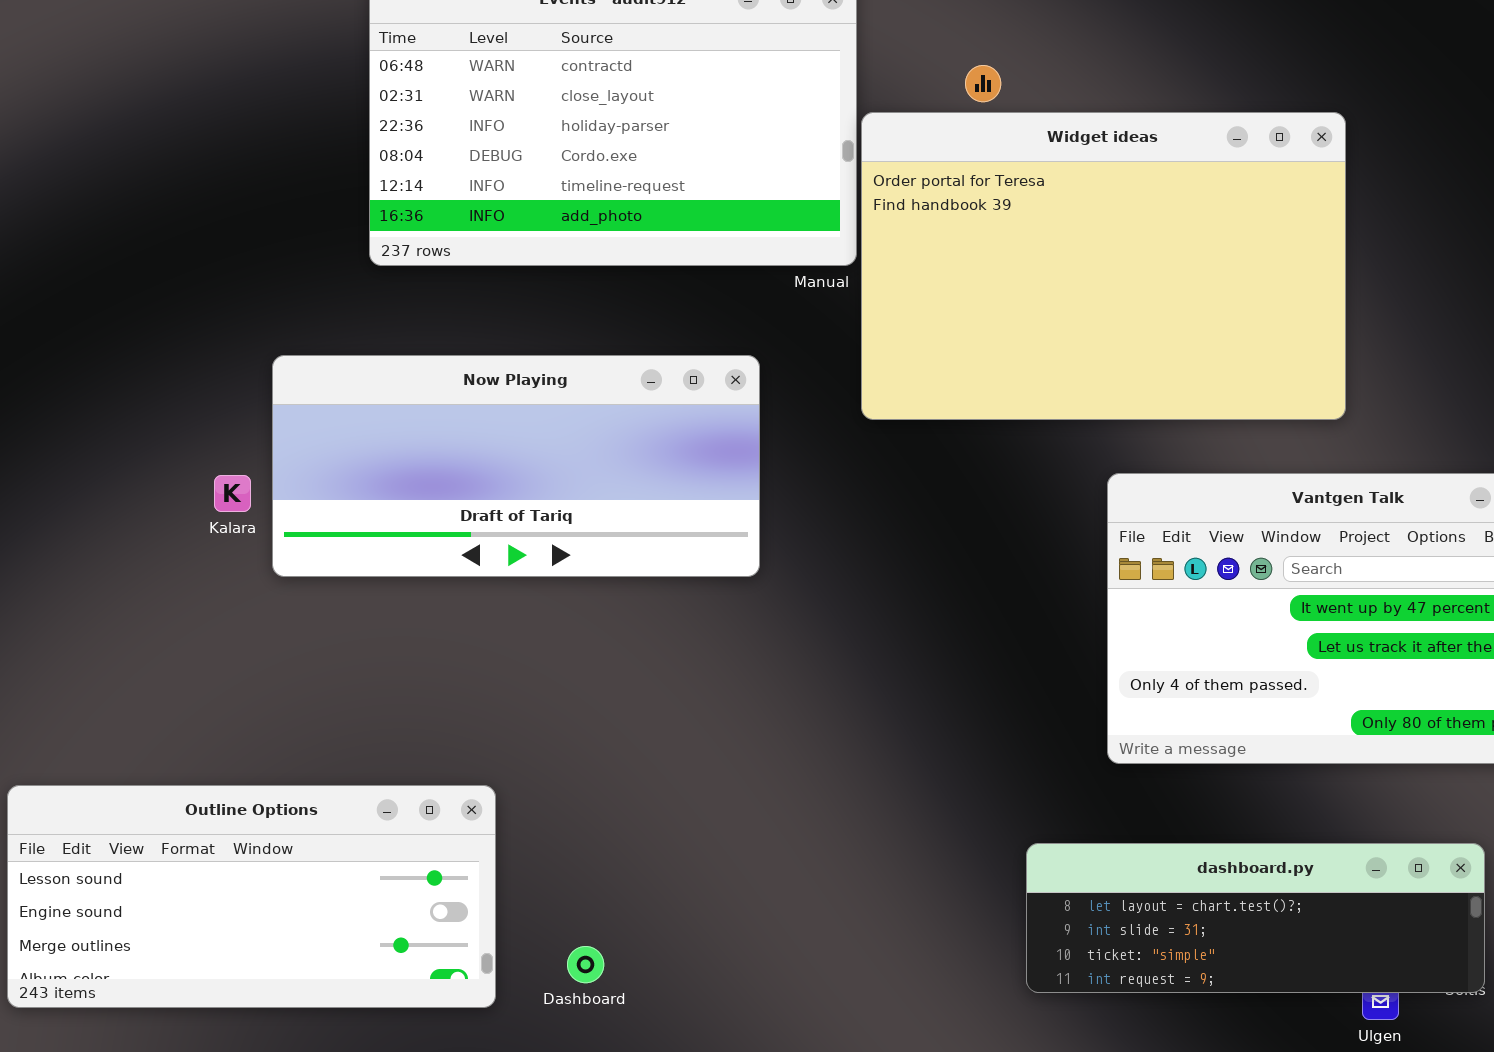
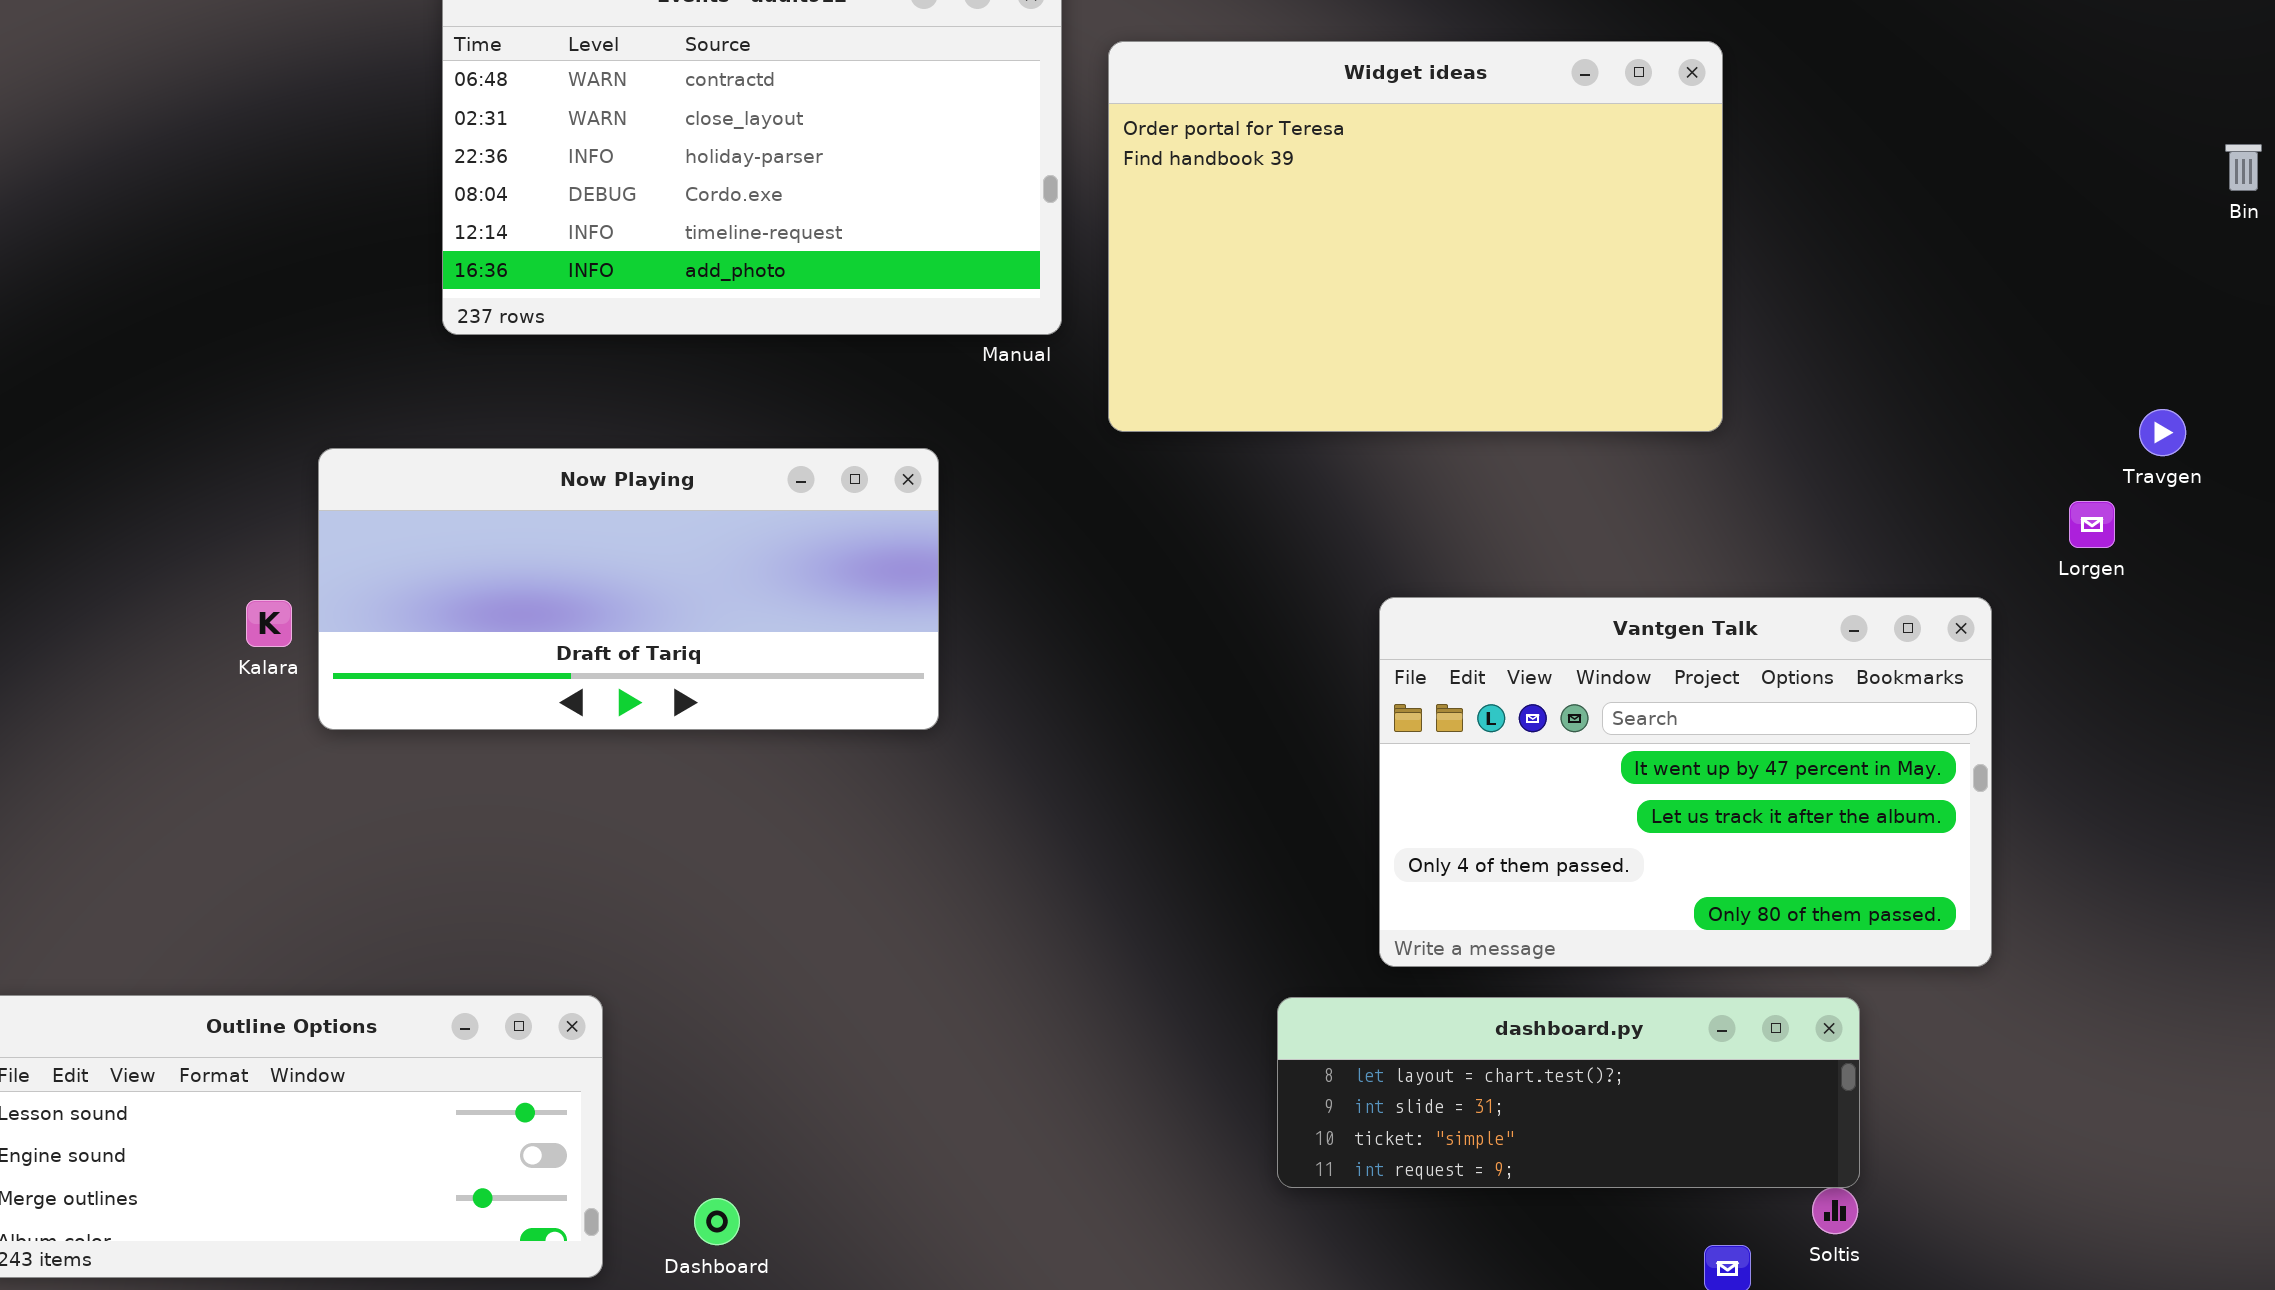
Widget ideas: [861,112,1346,420] -> [1108,41,1723,432], moved
dashboard.py: [1026,843,1485,993] -> [1277,997,1860,1188], moved

